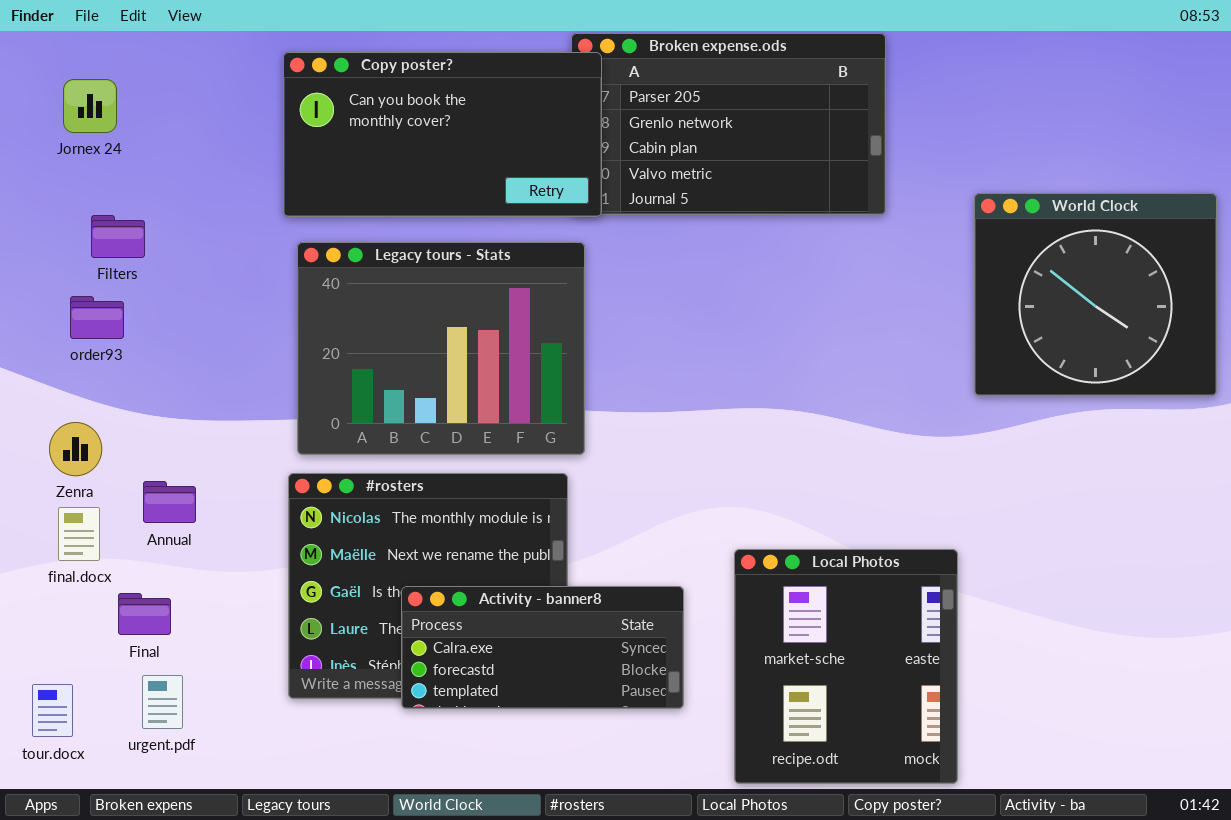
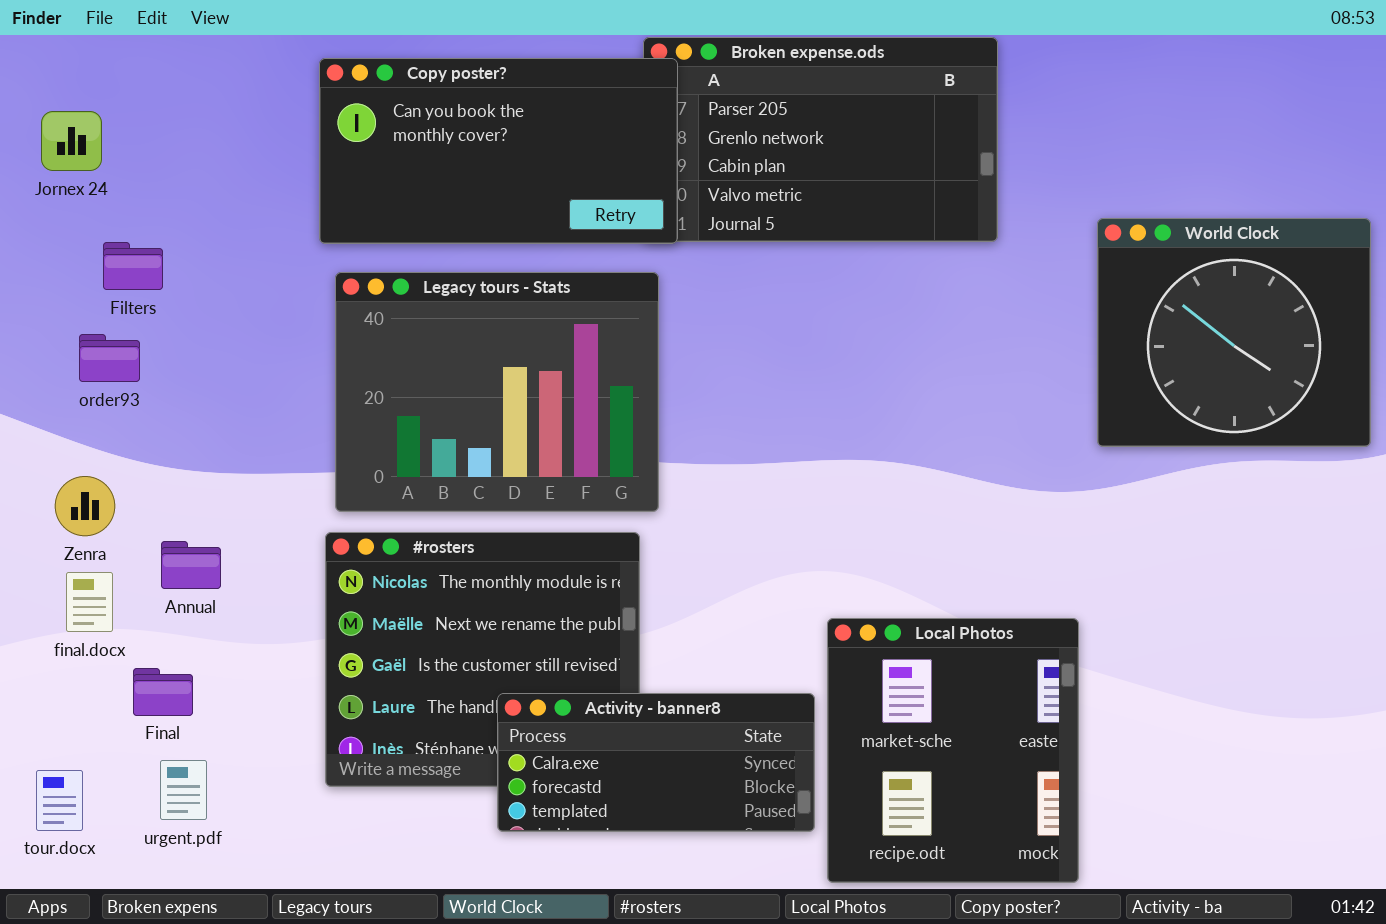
Jornex 24: [63,79,117,133] -> [41,111,102,171], moved
Activity - banner8: [401,586,684,709] -> [497,693,815,832], moved

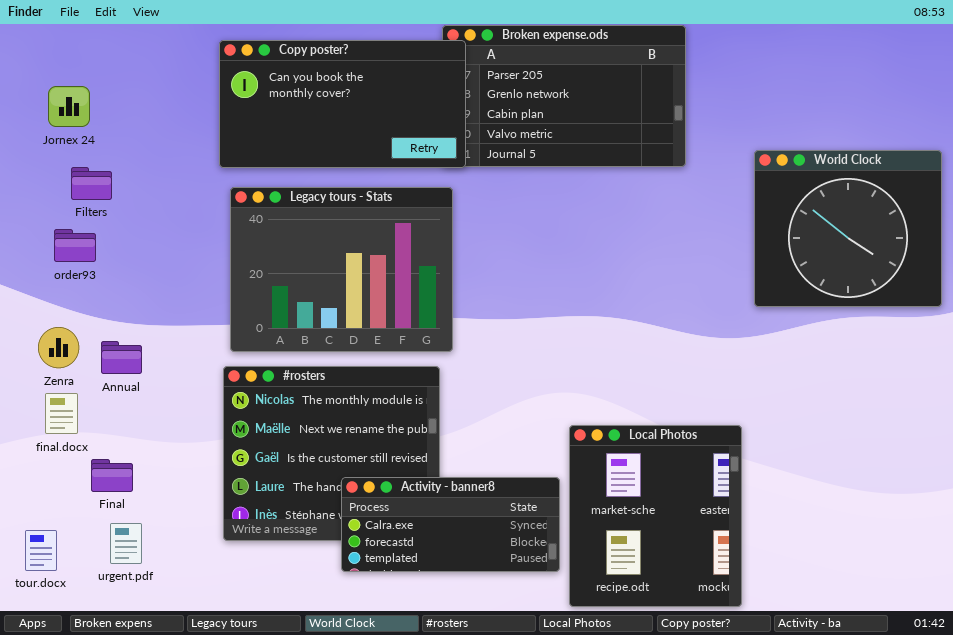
Jornex 24: [41,111,102,171] -> [48,86,90,127], moved
Annual: [161,541,221,589] -> [101,341,142,374], moved

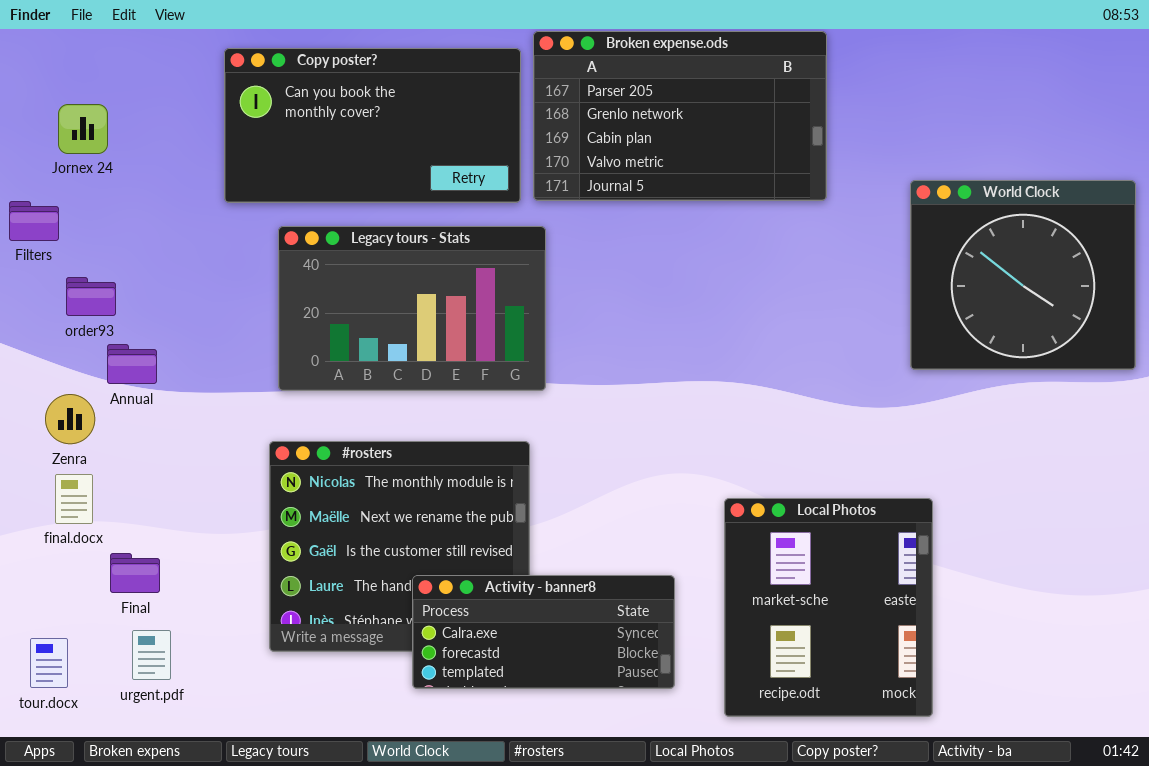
Copy poster?: [219,40,466,168] -> [224,48,521,203], moved
Filters: [71,167,112,200] -> [9,201,59,241], moved
Legacy tours - Stats: [230,187,453,352] -> [278,226,546,391], resized
Annual: [101,341,142,374] -> [107,344,157,384], moved
Local Photos: [569,425,742,607] -> [724,498,933,717], moved

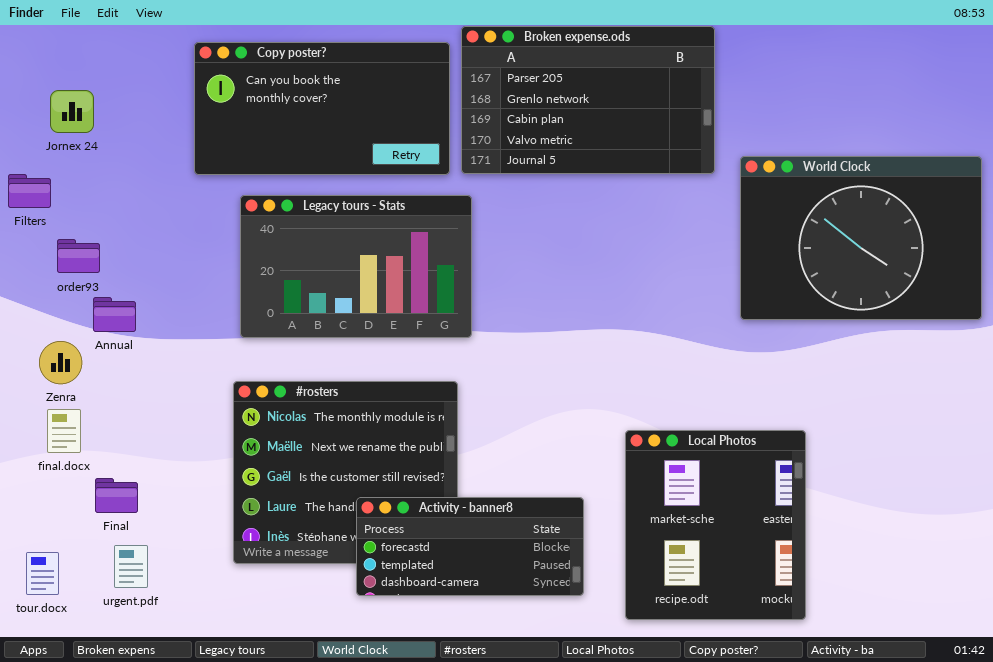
World Clock: [910,180,1136,370] -> [740,156,982,320], resized
Activity - banner8: [412,575,675,689] -> [356,497,584,596], scrolled down 1 row

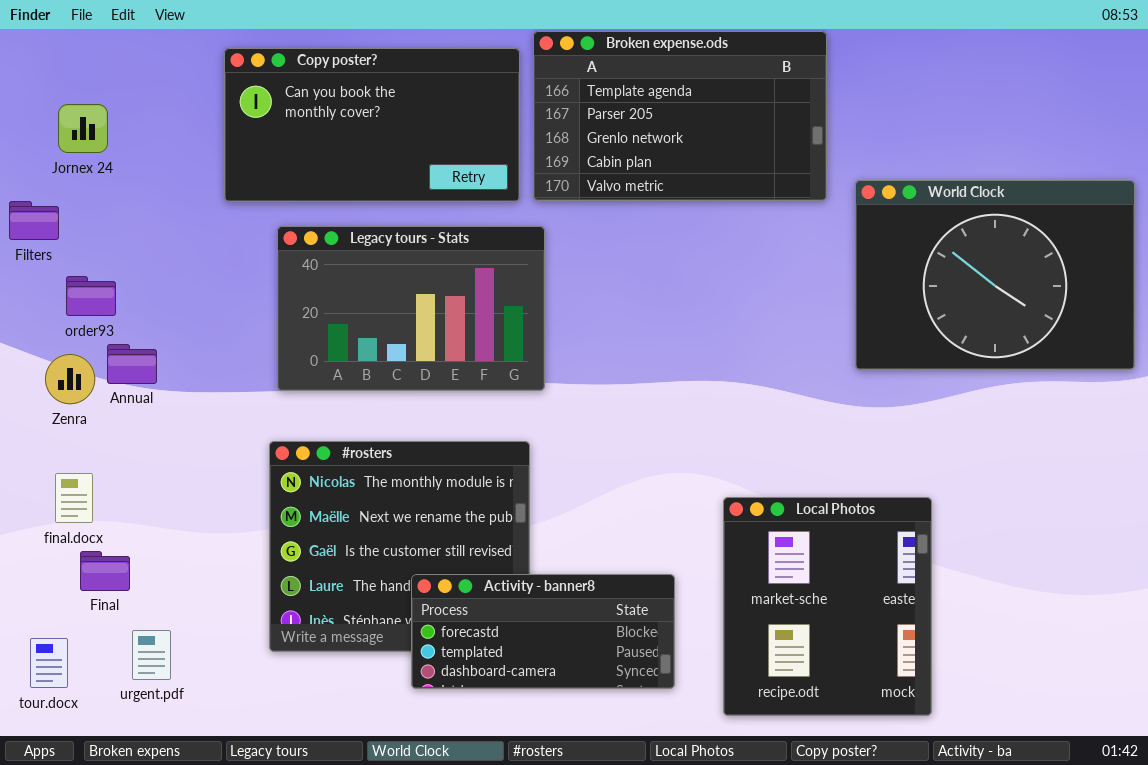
Broken expense.ods: [461,26,715,174] -> [533,31,827,201], scrolled up 1 row
Zenra: [39,341,82,384] -> [45,354,95,404], moved
Final: [95,478,138,513] -> [80,551,130,591], moved

